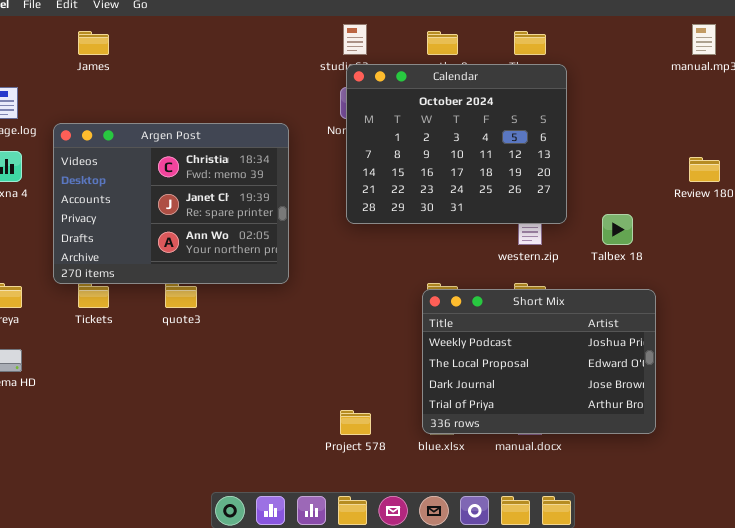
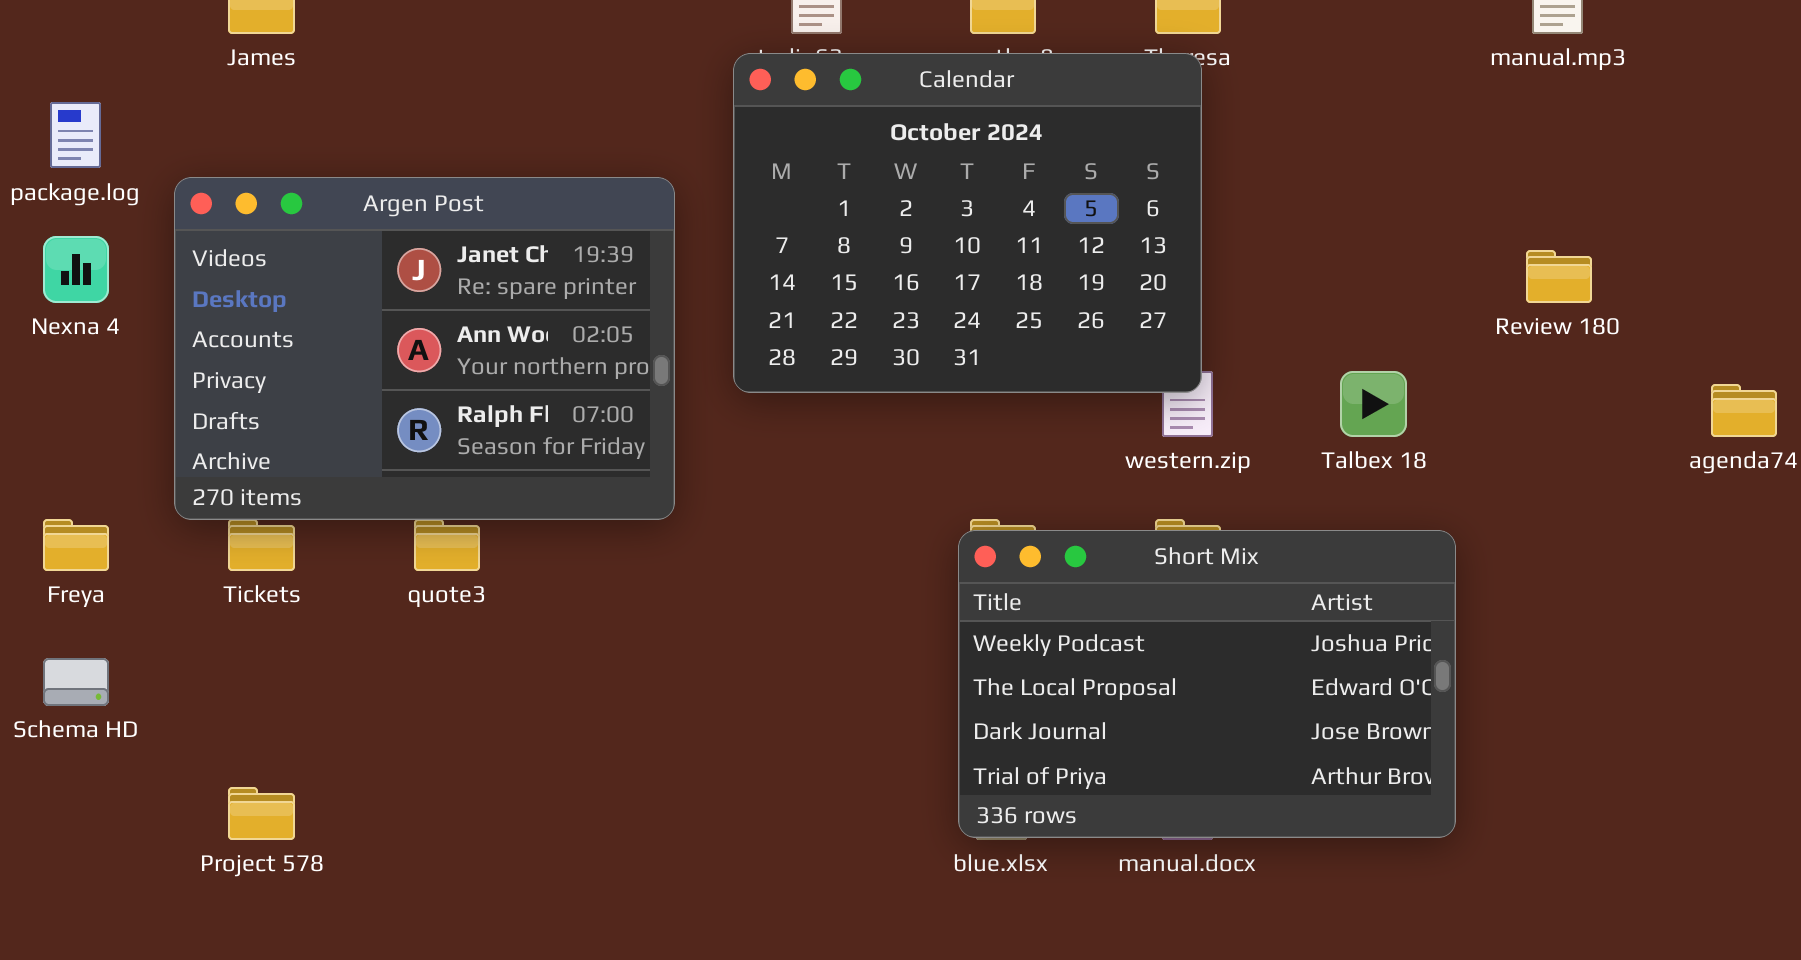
Calendar: [346,64,567,224] -> [733,53,1202,393], moved
Argen Post: [53,123,289,284] -> [174,177,675,520], scrolled down 1 row
Project 578: [340,410,371,435] -> [228,787,295,840], moved

